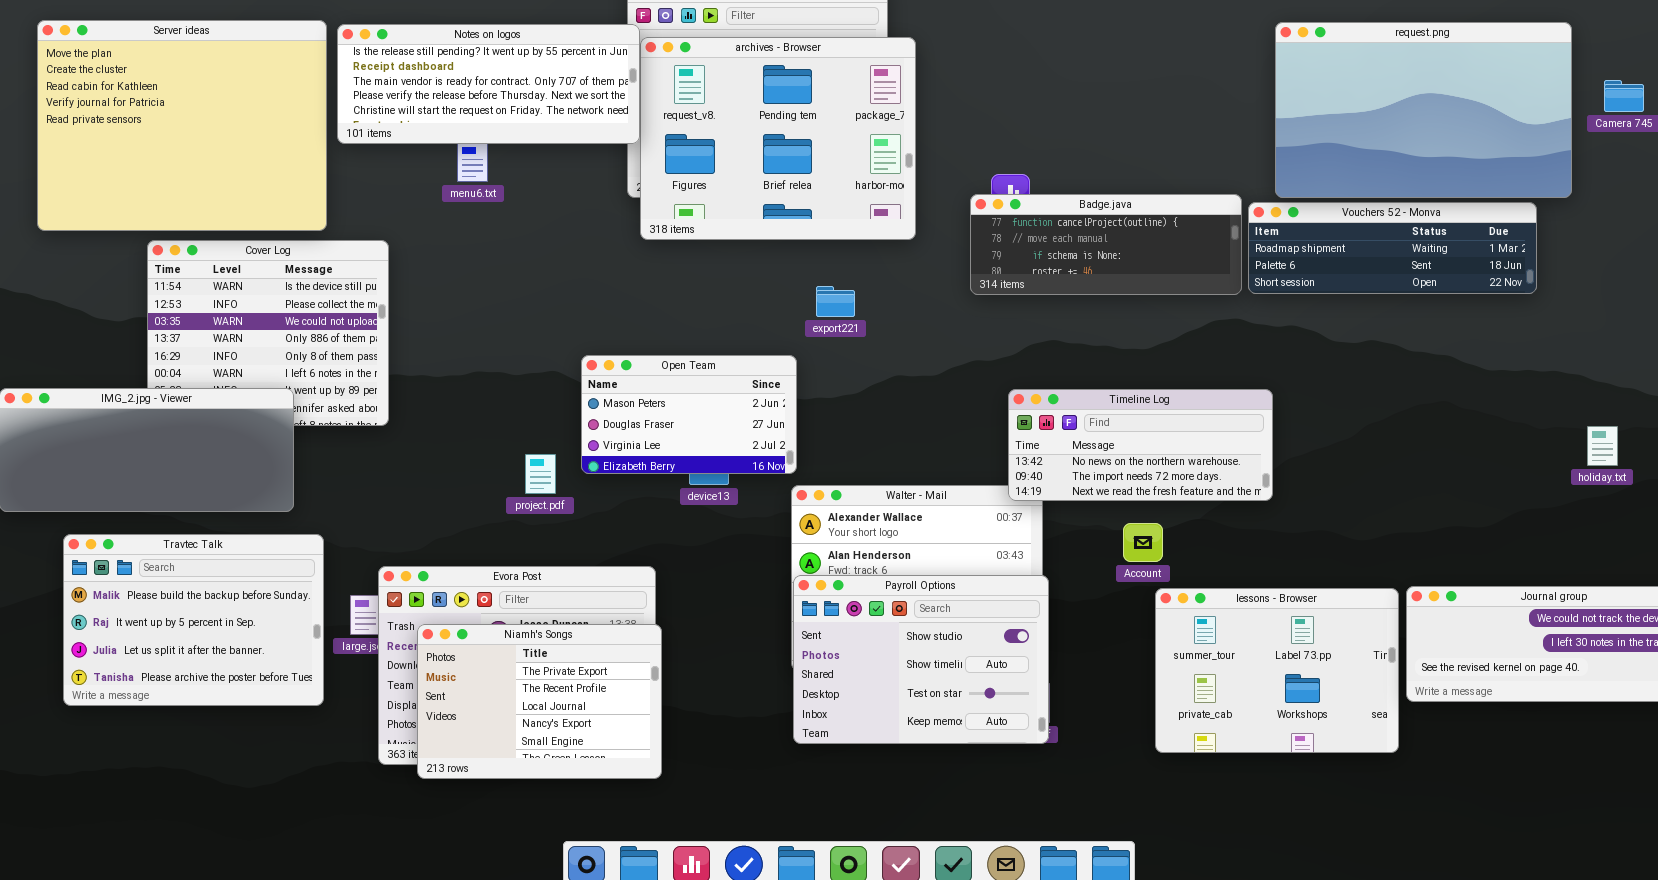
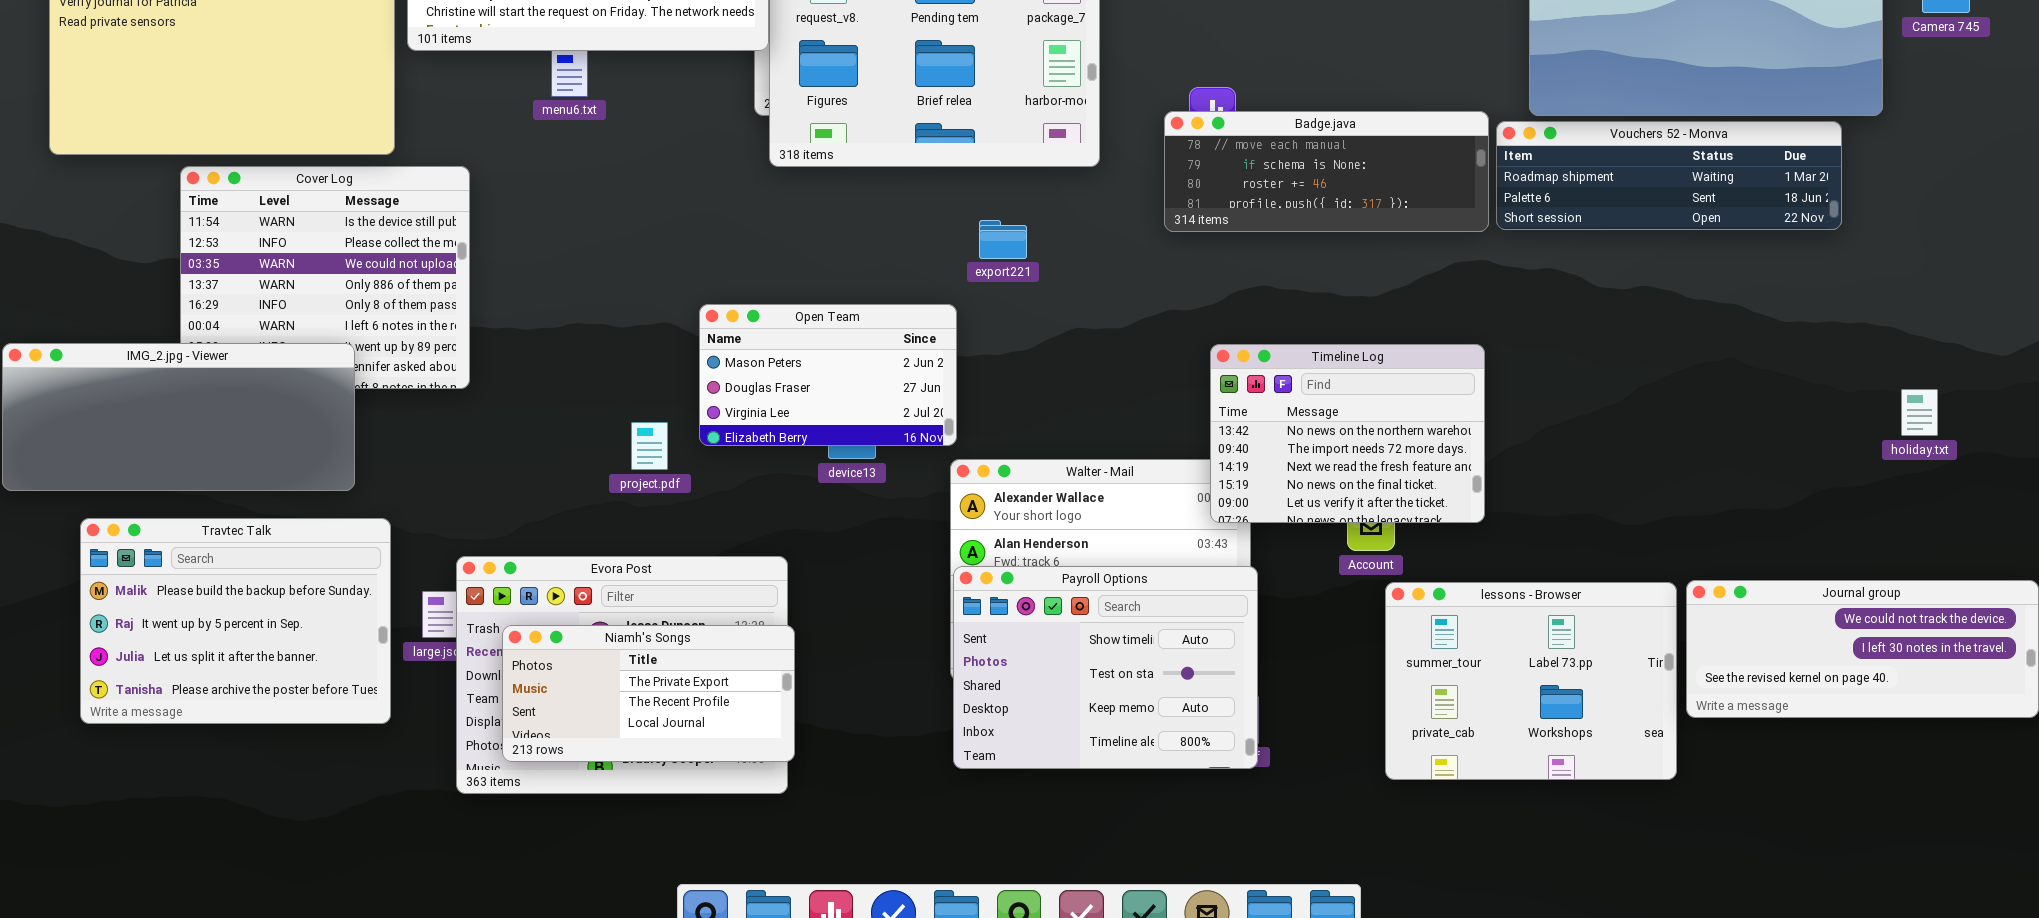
Badge.java: [970,194,1242,295] -> [1164,111,1489,232], scrolled down 1 row
Timeline Log: [1008,389,1273,501] -> [1210,344,1485,523], resized
Payroll Options: [793,575,1049,744] -> [953,566,1258,769], scrolled down 1 row
Niamh's Songs: [417,624,662,779] -> [502,625,795,762], resized

